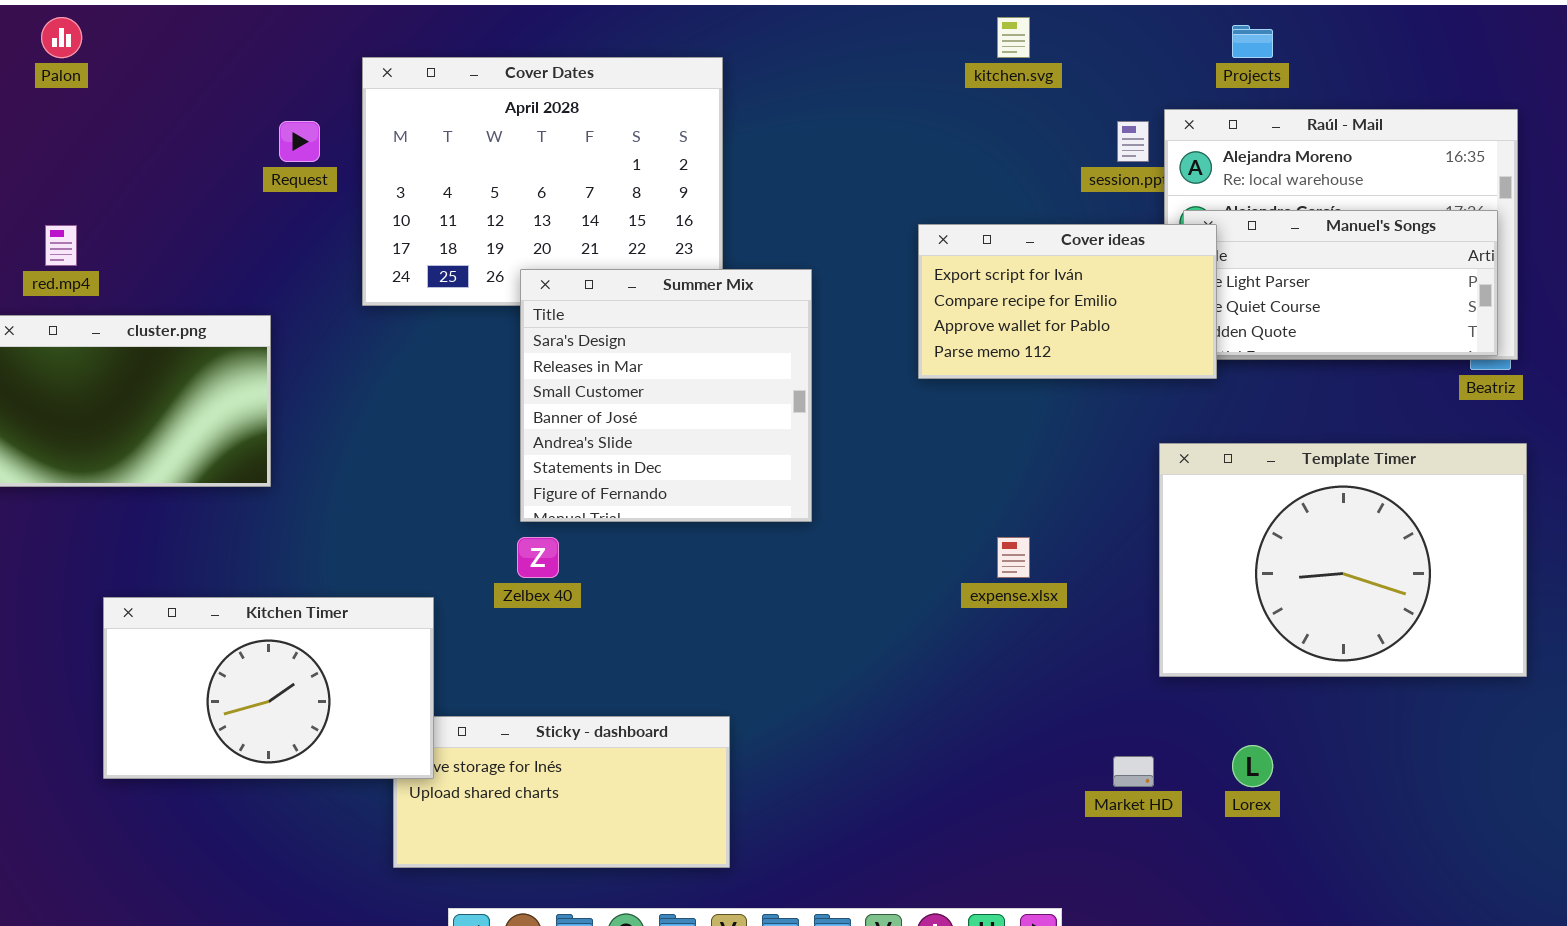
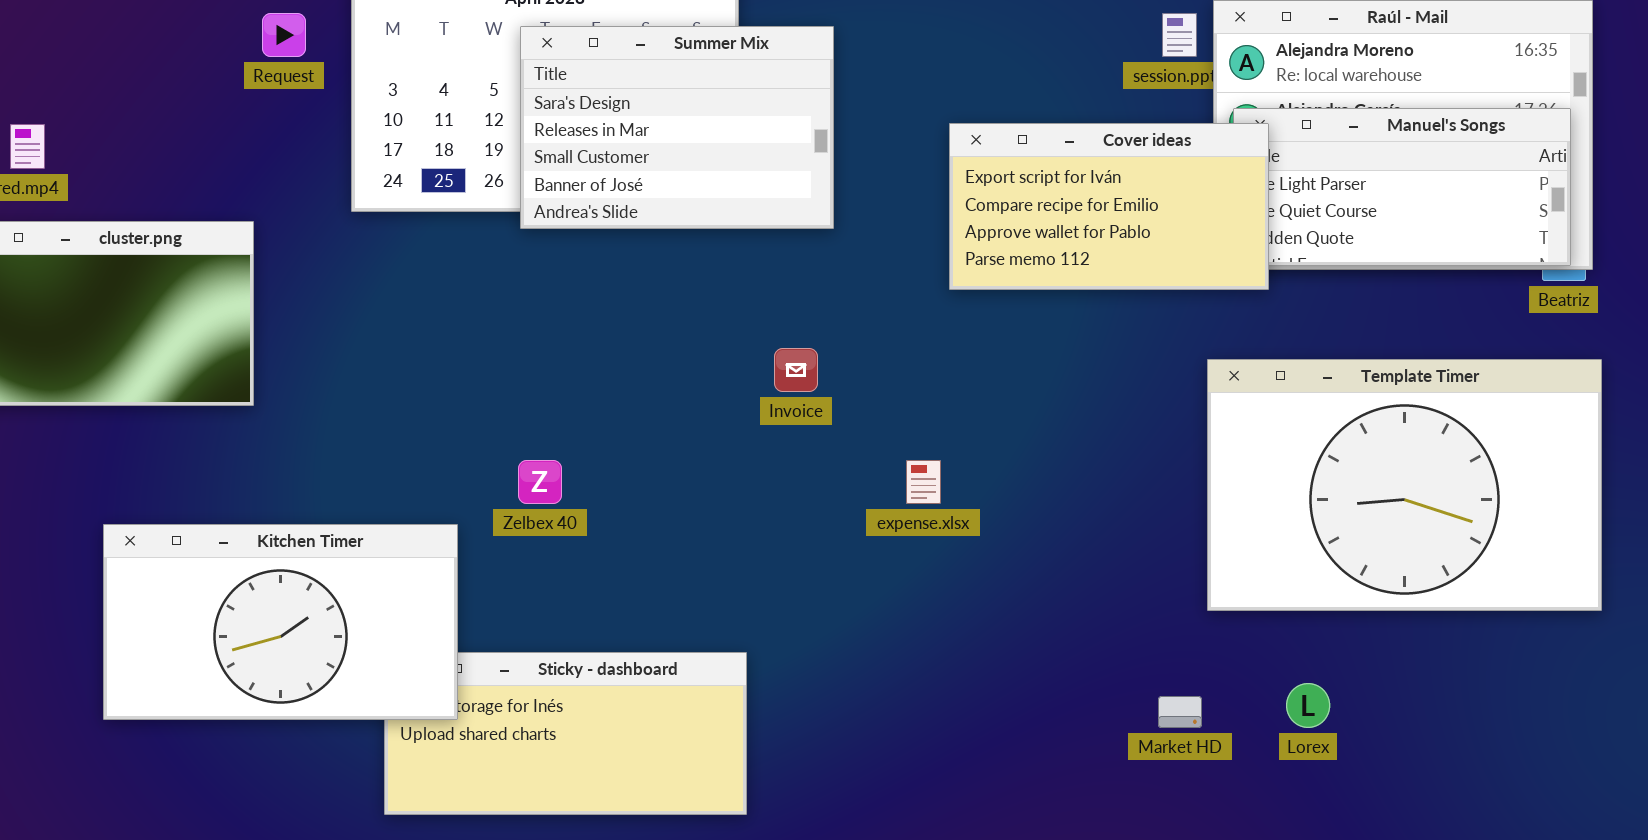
Summer Mix: [520,269,812,522] -> [520,26,834,229], moved, resized
expense.xlsx: [997,537,1030,578] -> [906,460,941,504], moved
Kitchen Timer: [103,597,434,779] -> [103,524,458,720], moved

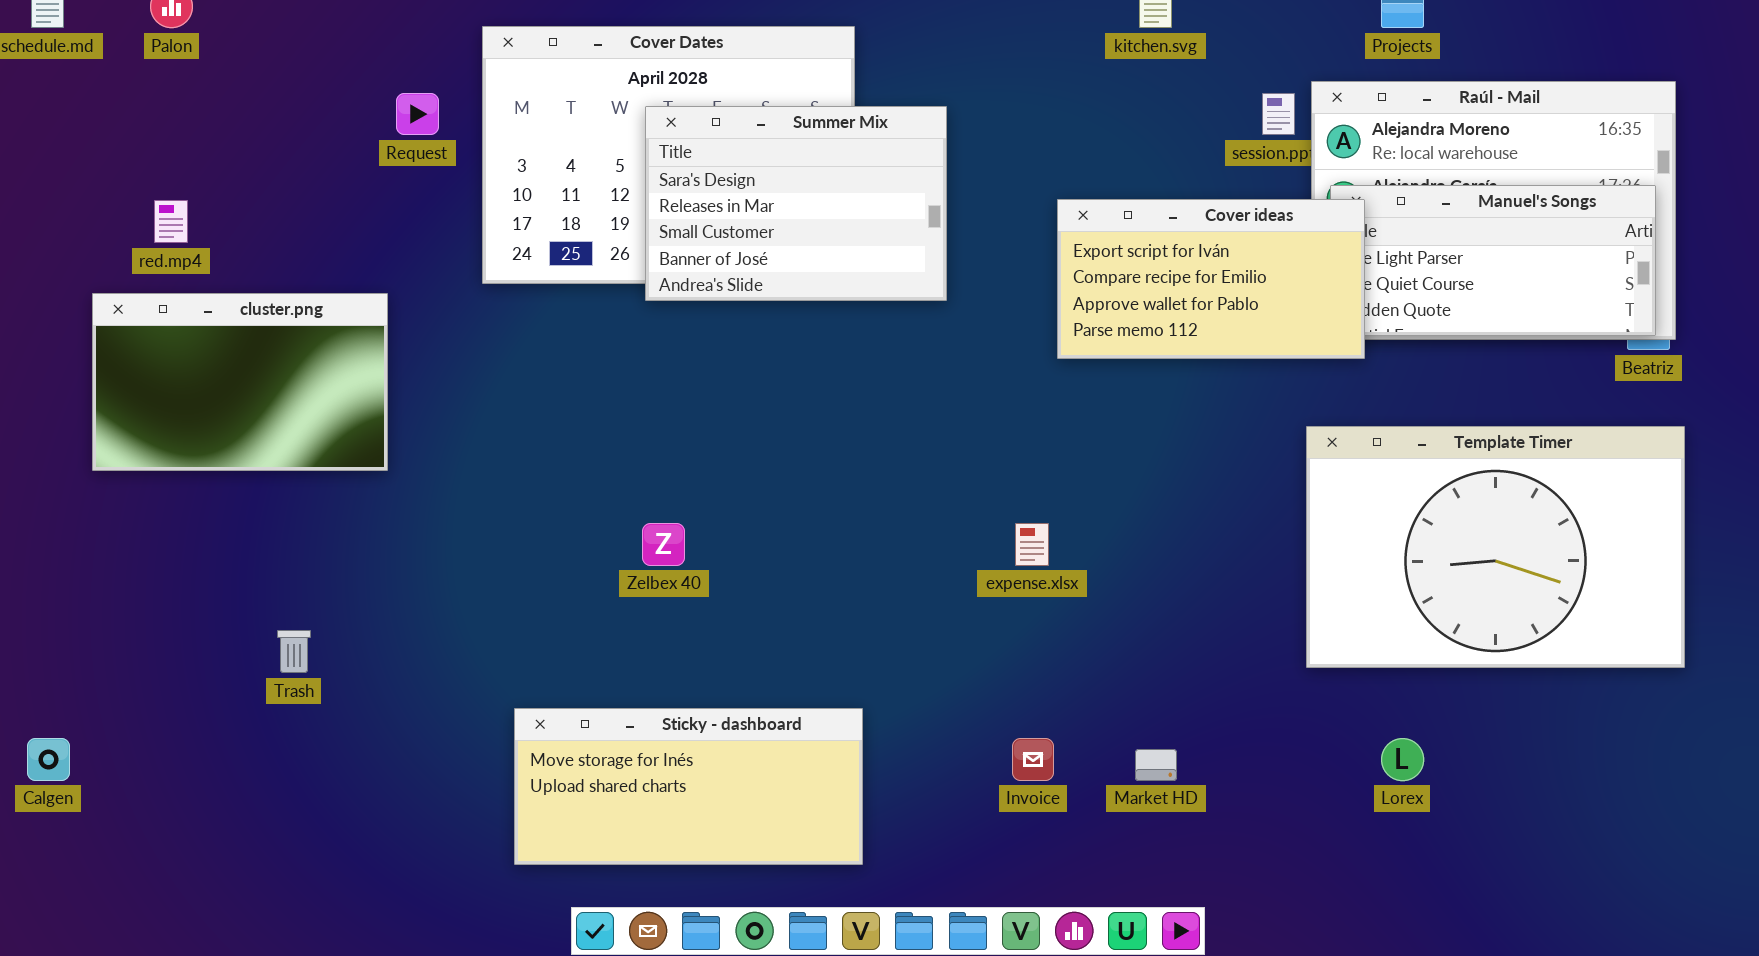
Invoice: [774,348,818,392] -> [1012,738,1054,781], moved
Kitchen Timer: [103,524,458,720] -> none, closed
Market HD: [1158,696,1202,728] -> [1135,749,1177,781], moved

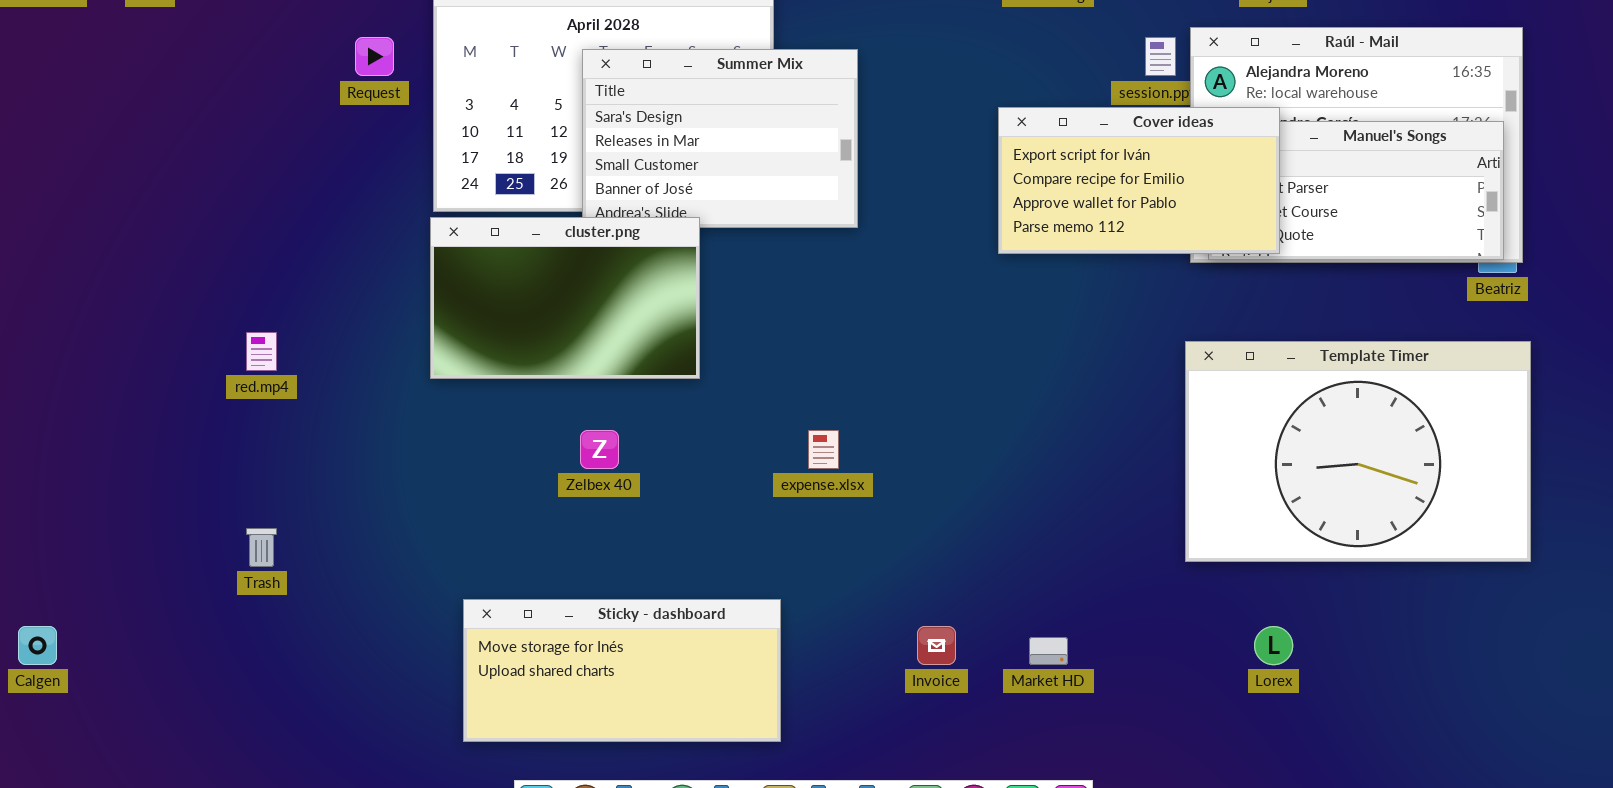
Cover ideas: [1057,199,1365,359] -> [998,107,1280,254], moved
red.mp4: [154,200,188,243] -> [246,332,277,371], moved
cluster.png: [92,293,388,471] -> [430,217,700,379], moved
expense.xlsx: [1015,523,1049,566] -> [808,430,839,469], moved

